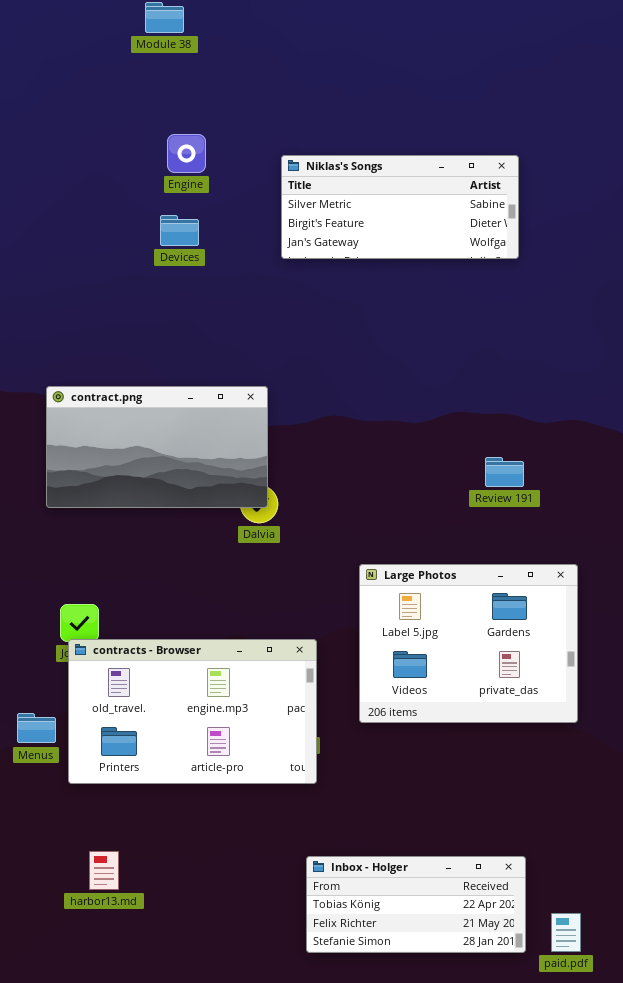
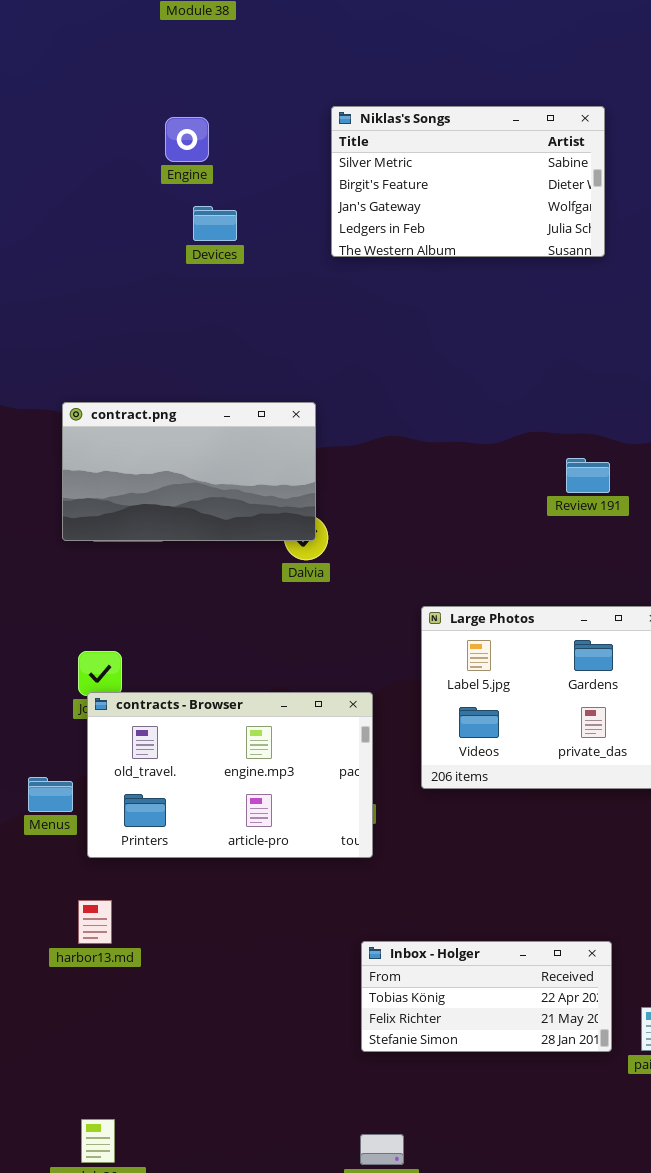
Engine: [167,134,206,173] -> [165,117,209,162], moved
Niklas's Songs: [281,155,519,259] -> [331,106,605,257], resized
Review 191: [485,457,524,487] -> [566,458,610,493], moved
harbor13.md: [89,851,119,890] -> [78,900,112,944], moved

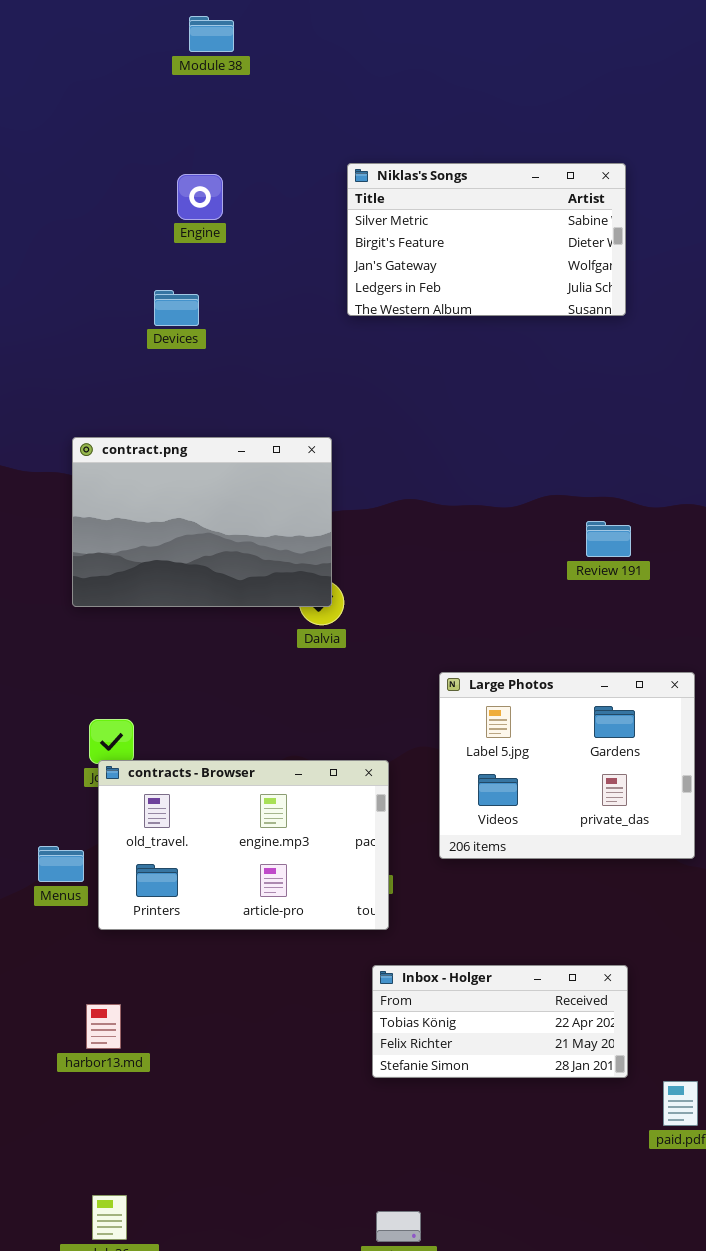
Devices: [193,206,237,241] -> [154,290,199,326], moved
contract.png: [62,402,316,541] -> [72,437,332,607], resized
harbor13.md: [78,900,112,944] -> [86,1004,121,1049], moved
Inbox - Holger: [361,941,612,1052] -> [372,965,628,1078], moved

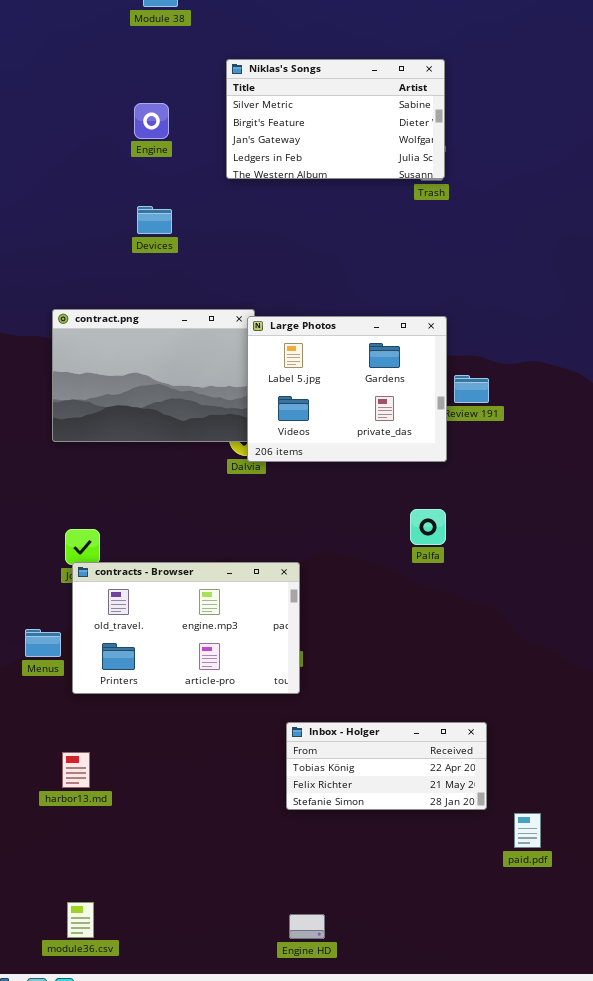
Niklas's Songs: [347,163,626,316] -> [226,59,445,179], moved
Devices: [154,290,199,326] -> [137,206,172,234], moved
Large Photos: [439,672,695,859] -> [247,316,447,462], moved

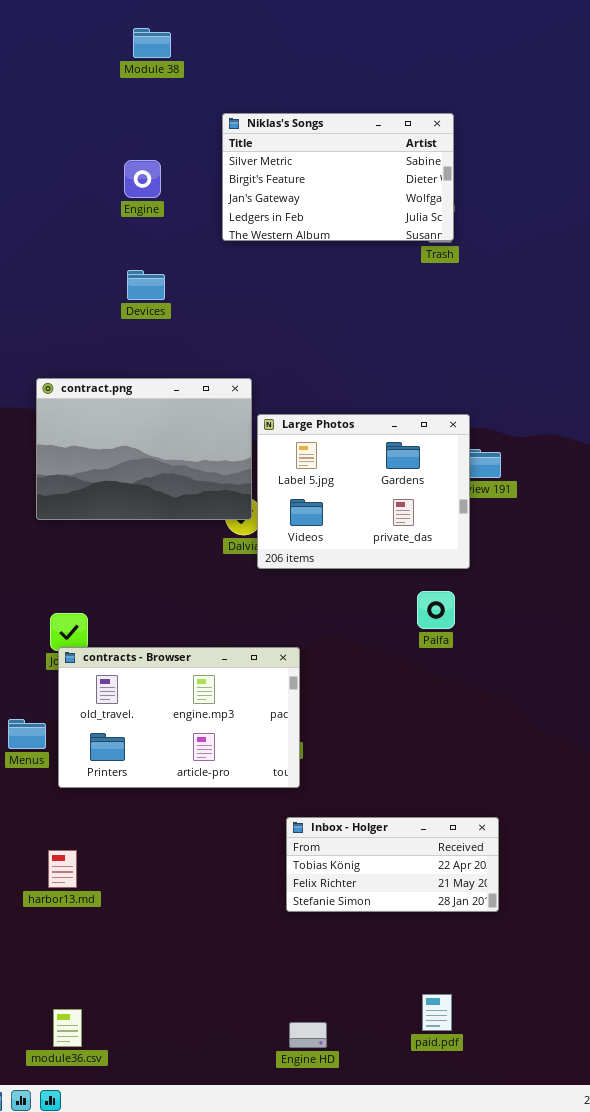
Large Photos: [247,316,447,462] -> [257,414,470,569], moved
paid.pdf: [514,813,541,848] -> [422,994,452,1031], moved

